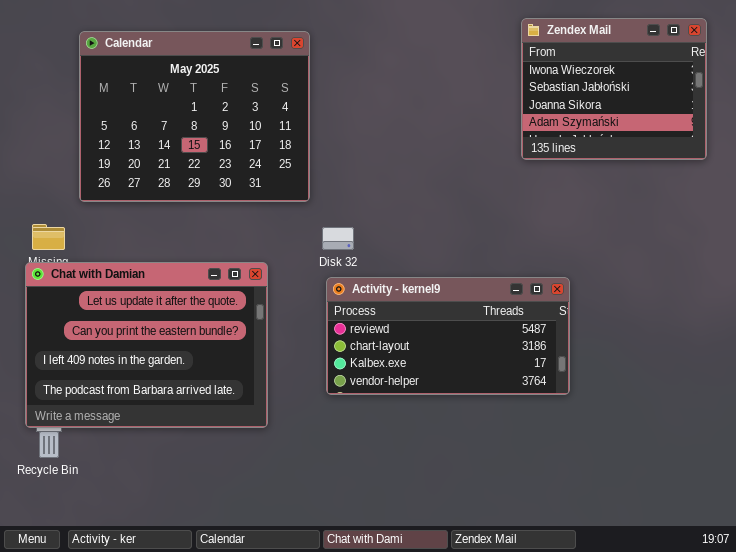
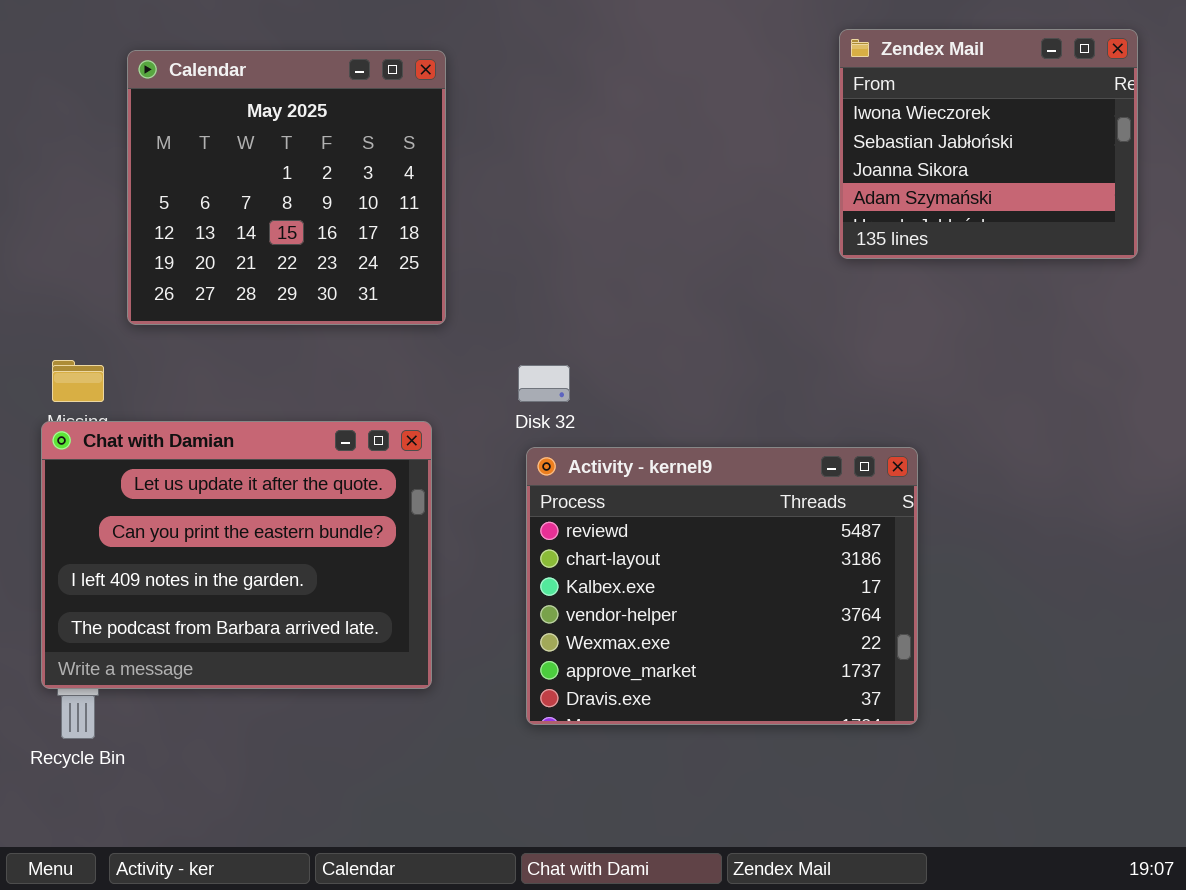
Calendar: [79,31,310,202] -> [127,50,446,325], resized
Activity - kernel9: [326,277,570,395] -> [526,447,918,725], resized

